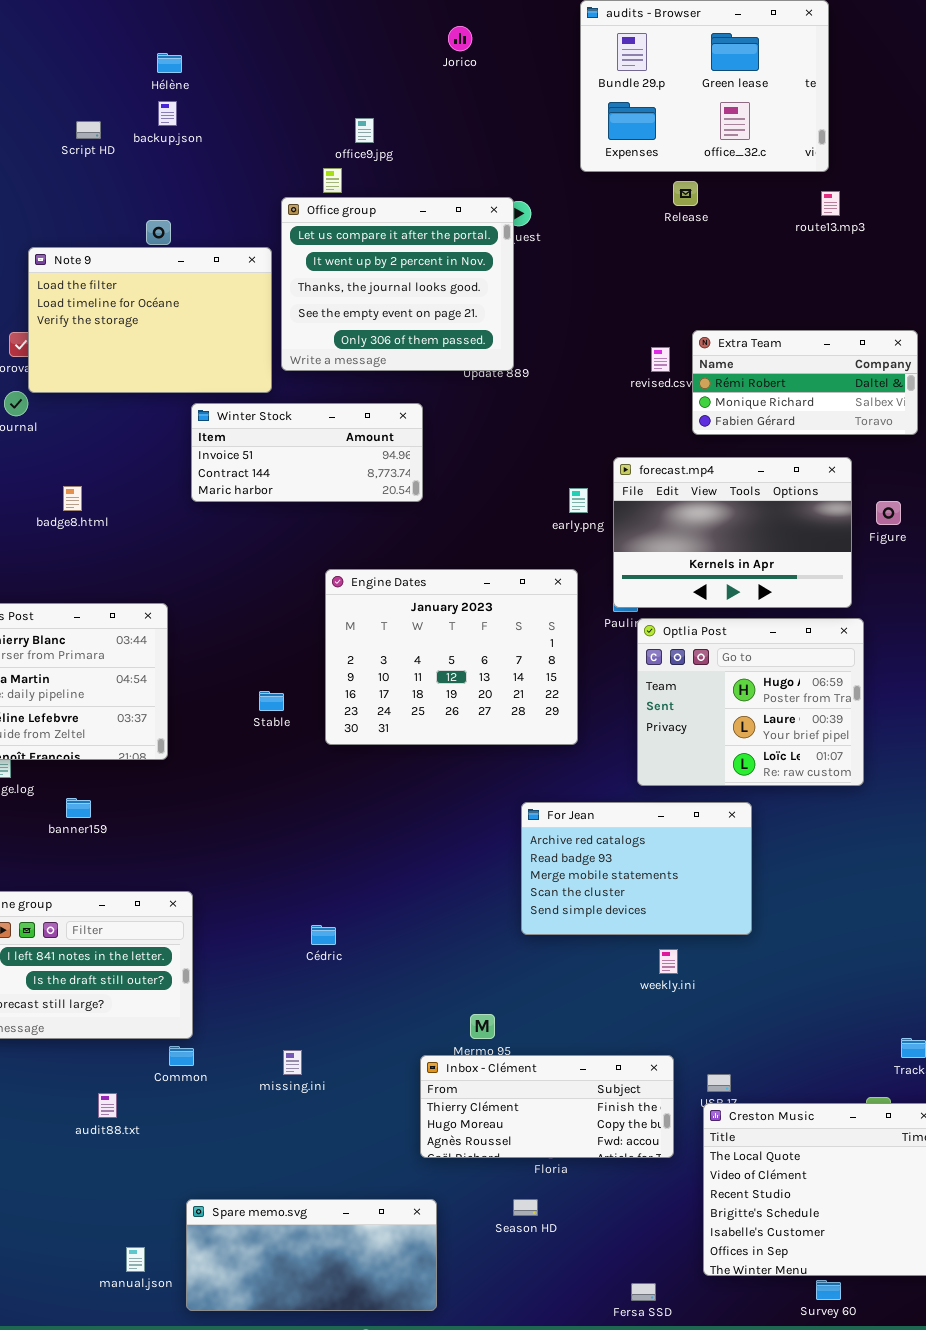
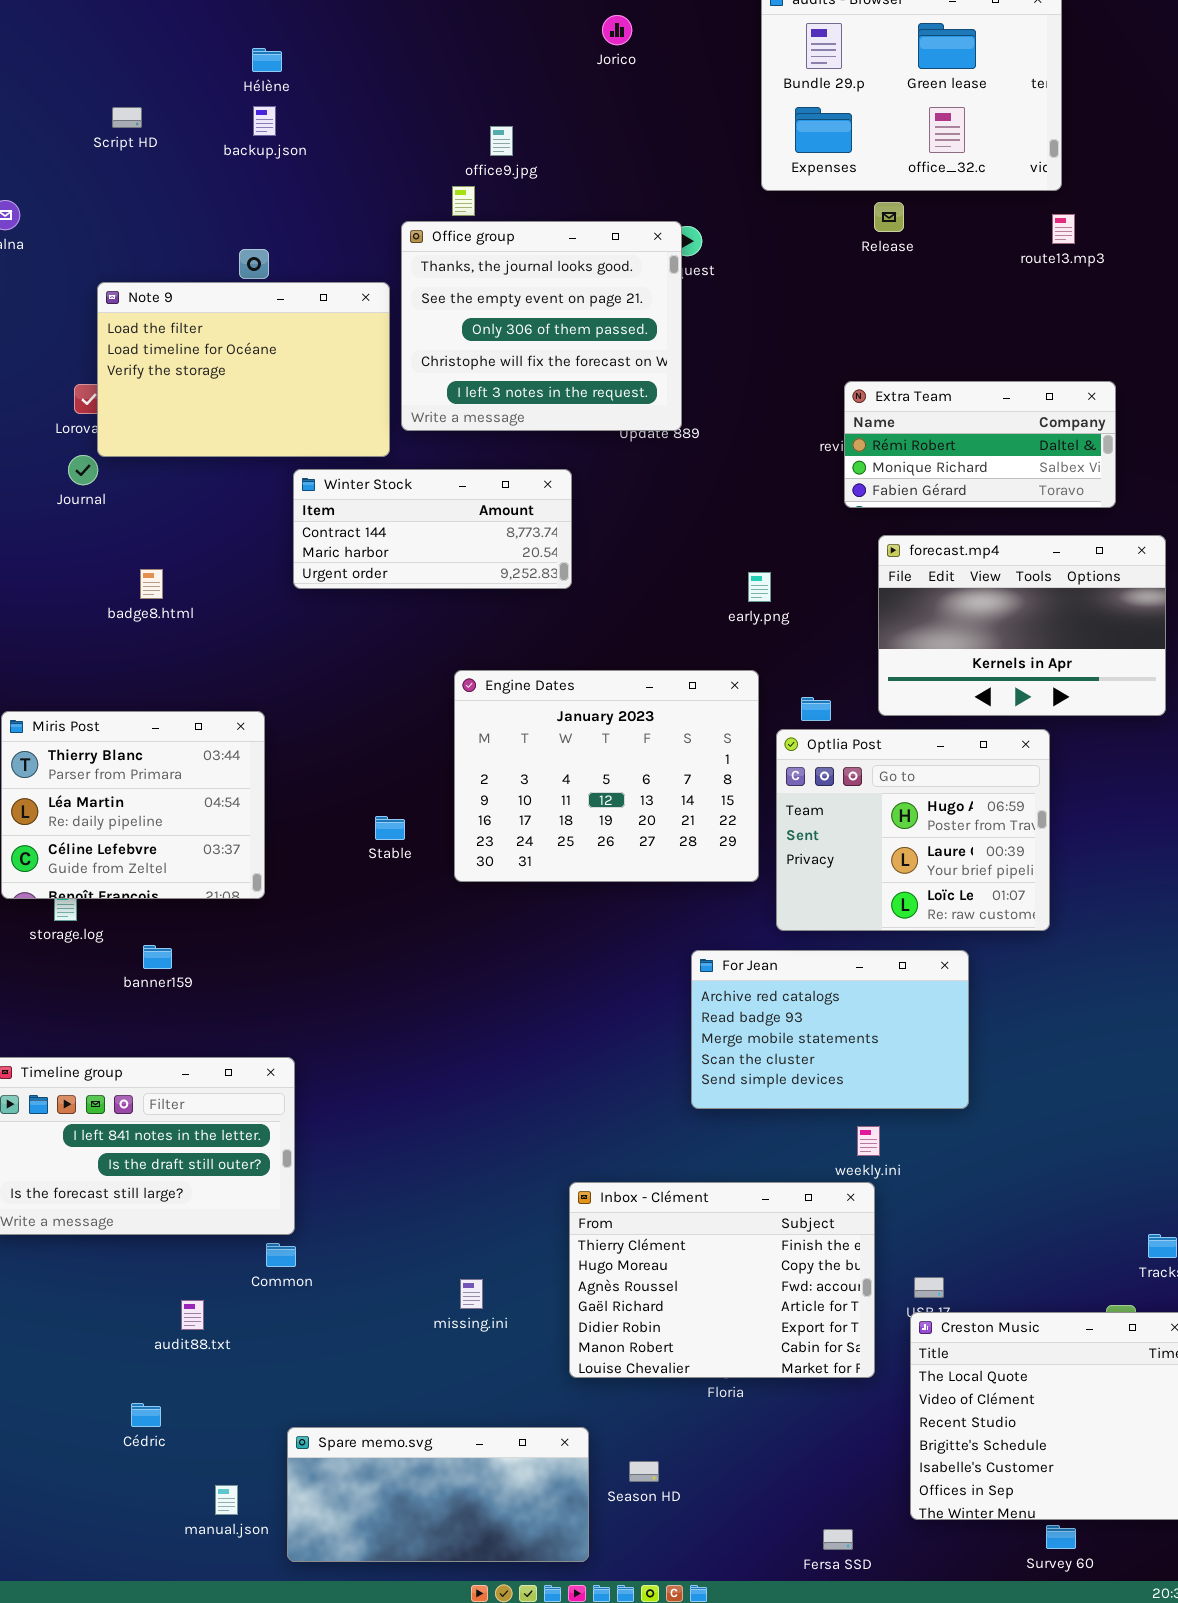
Script HD: [76,121,101,139] -> [112,107,142,128], moved
Office group: [281,197,514,371] -> [401,221,682,431], scrolled down 2 rows
Extra Team: [692,330,918,435] -> [844,381,1116,508], moved
Winter Stock: [191,403,423,502] -> [293,469,572,589], scrolled down 1 row
forecast.mp4: [613,457,852,608] -> [878,535,1166,716], moved
Optlia Post: [637,618,864,786] -> [776,729,1050,931], moved
Cédric: [311,925,336,945] -> [131,1403,161,1427], moved
missing.ini: [283,1050,302,1075] -> [460,1279,483,1309], moved
Inbox - Clément: [420,1055,674,1158] -> [569,1182,875,1378], resized
Season HD: [513,1199,538,1216] -> [629,1461,659,1482], moved

